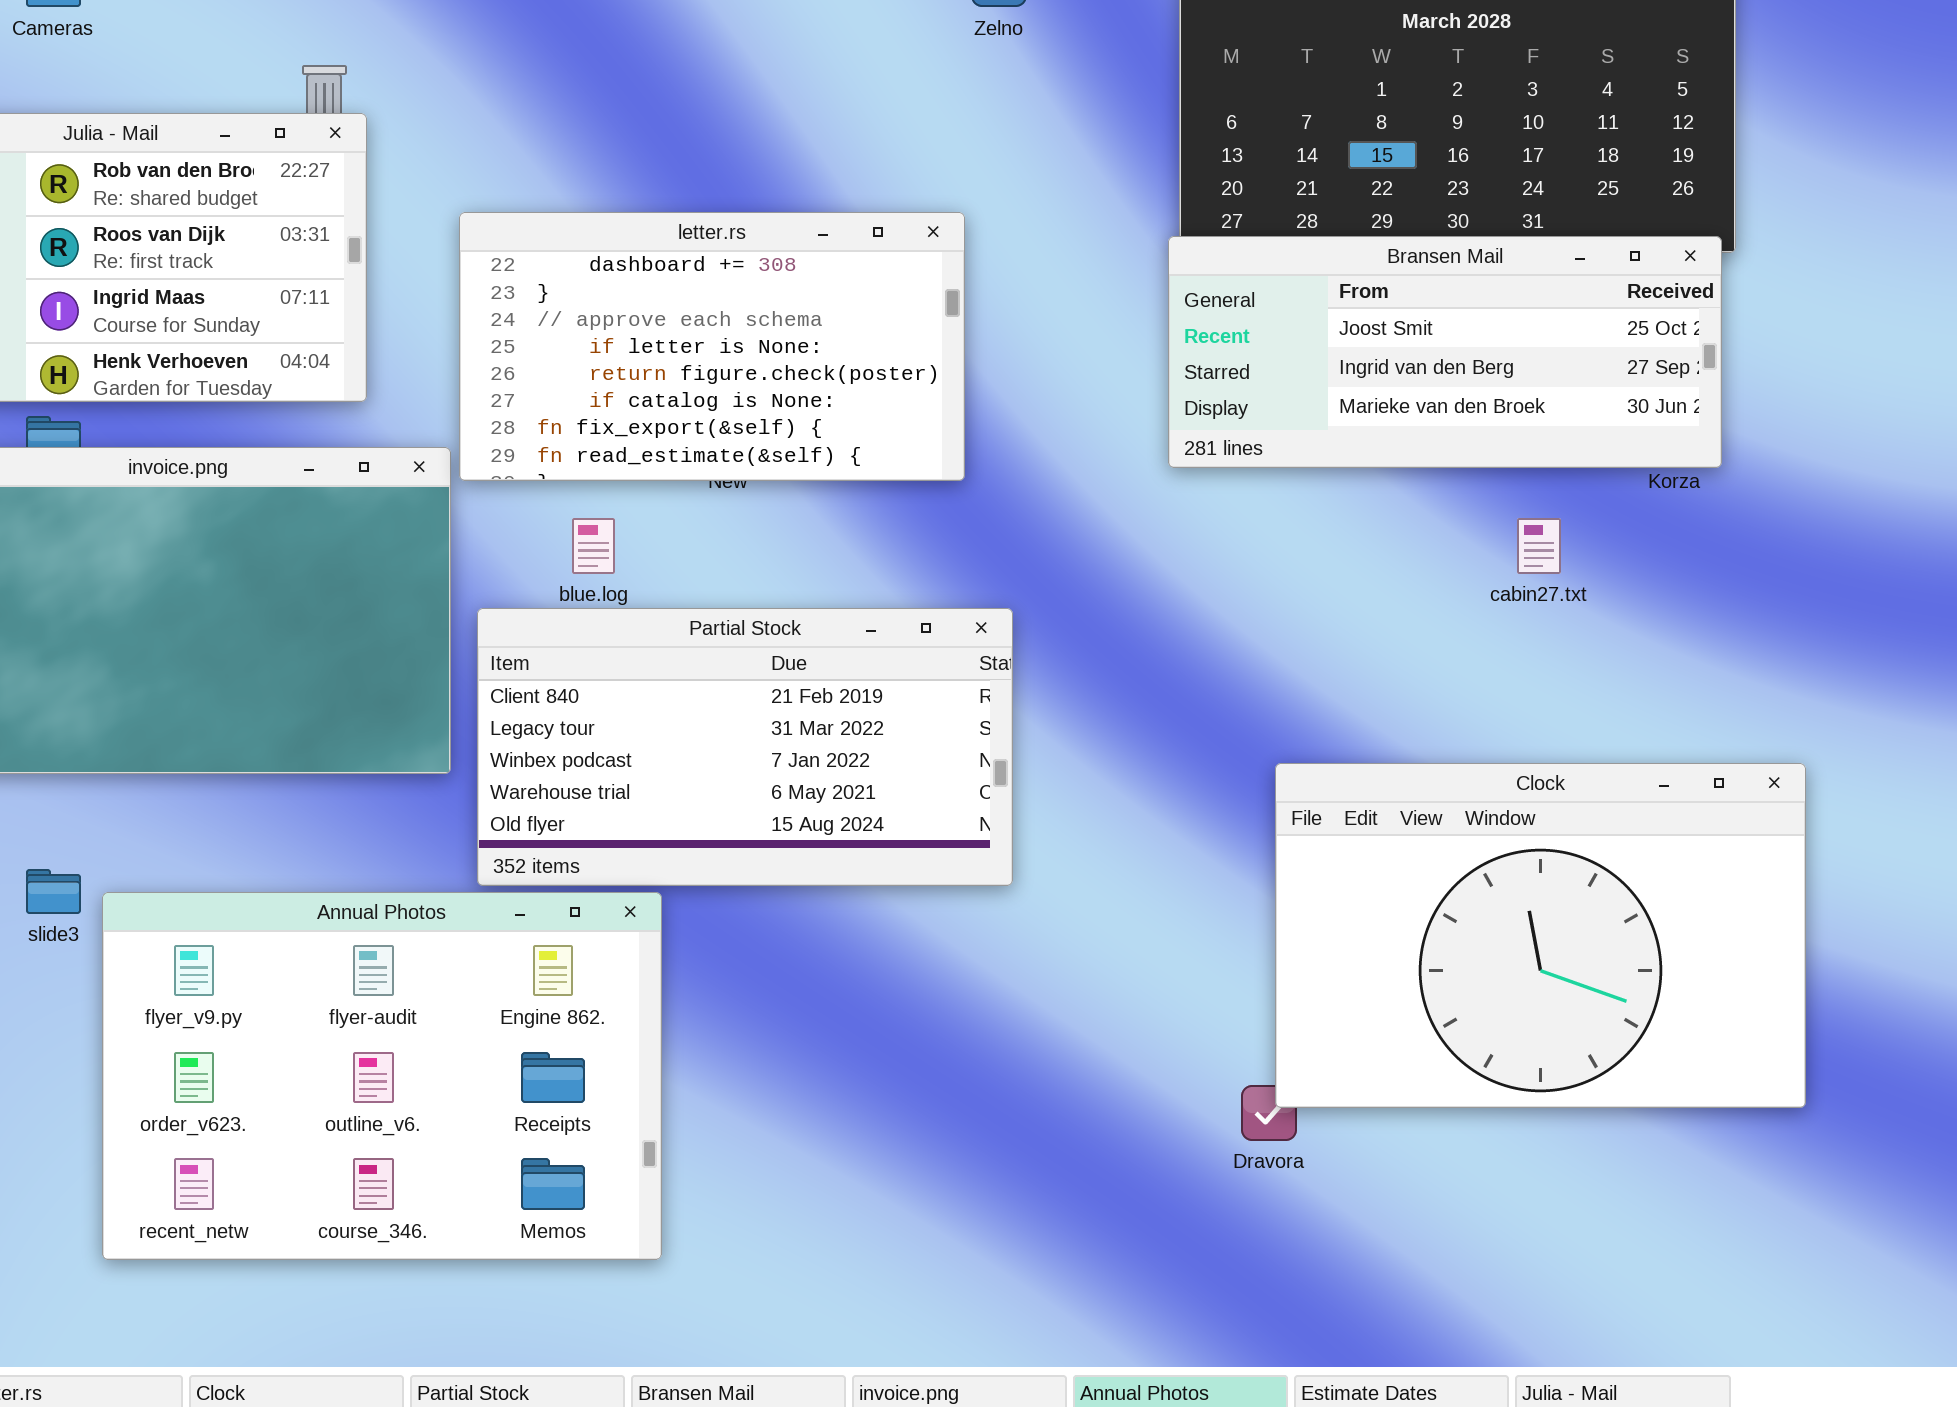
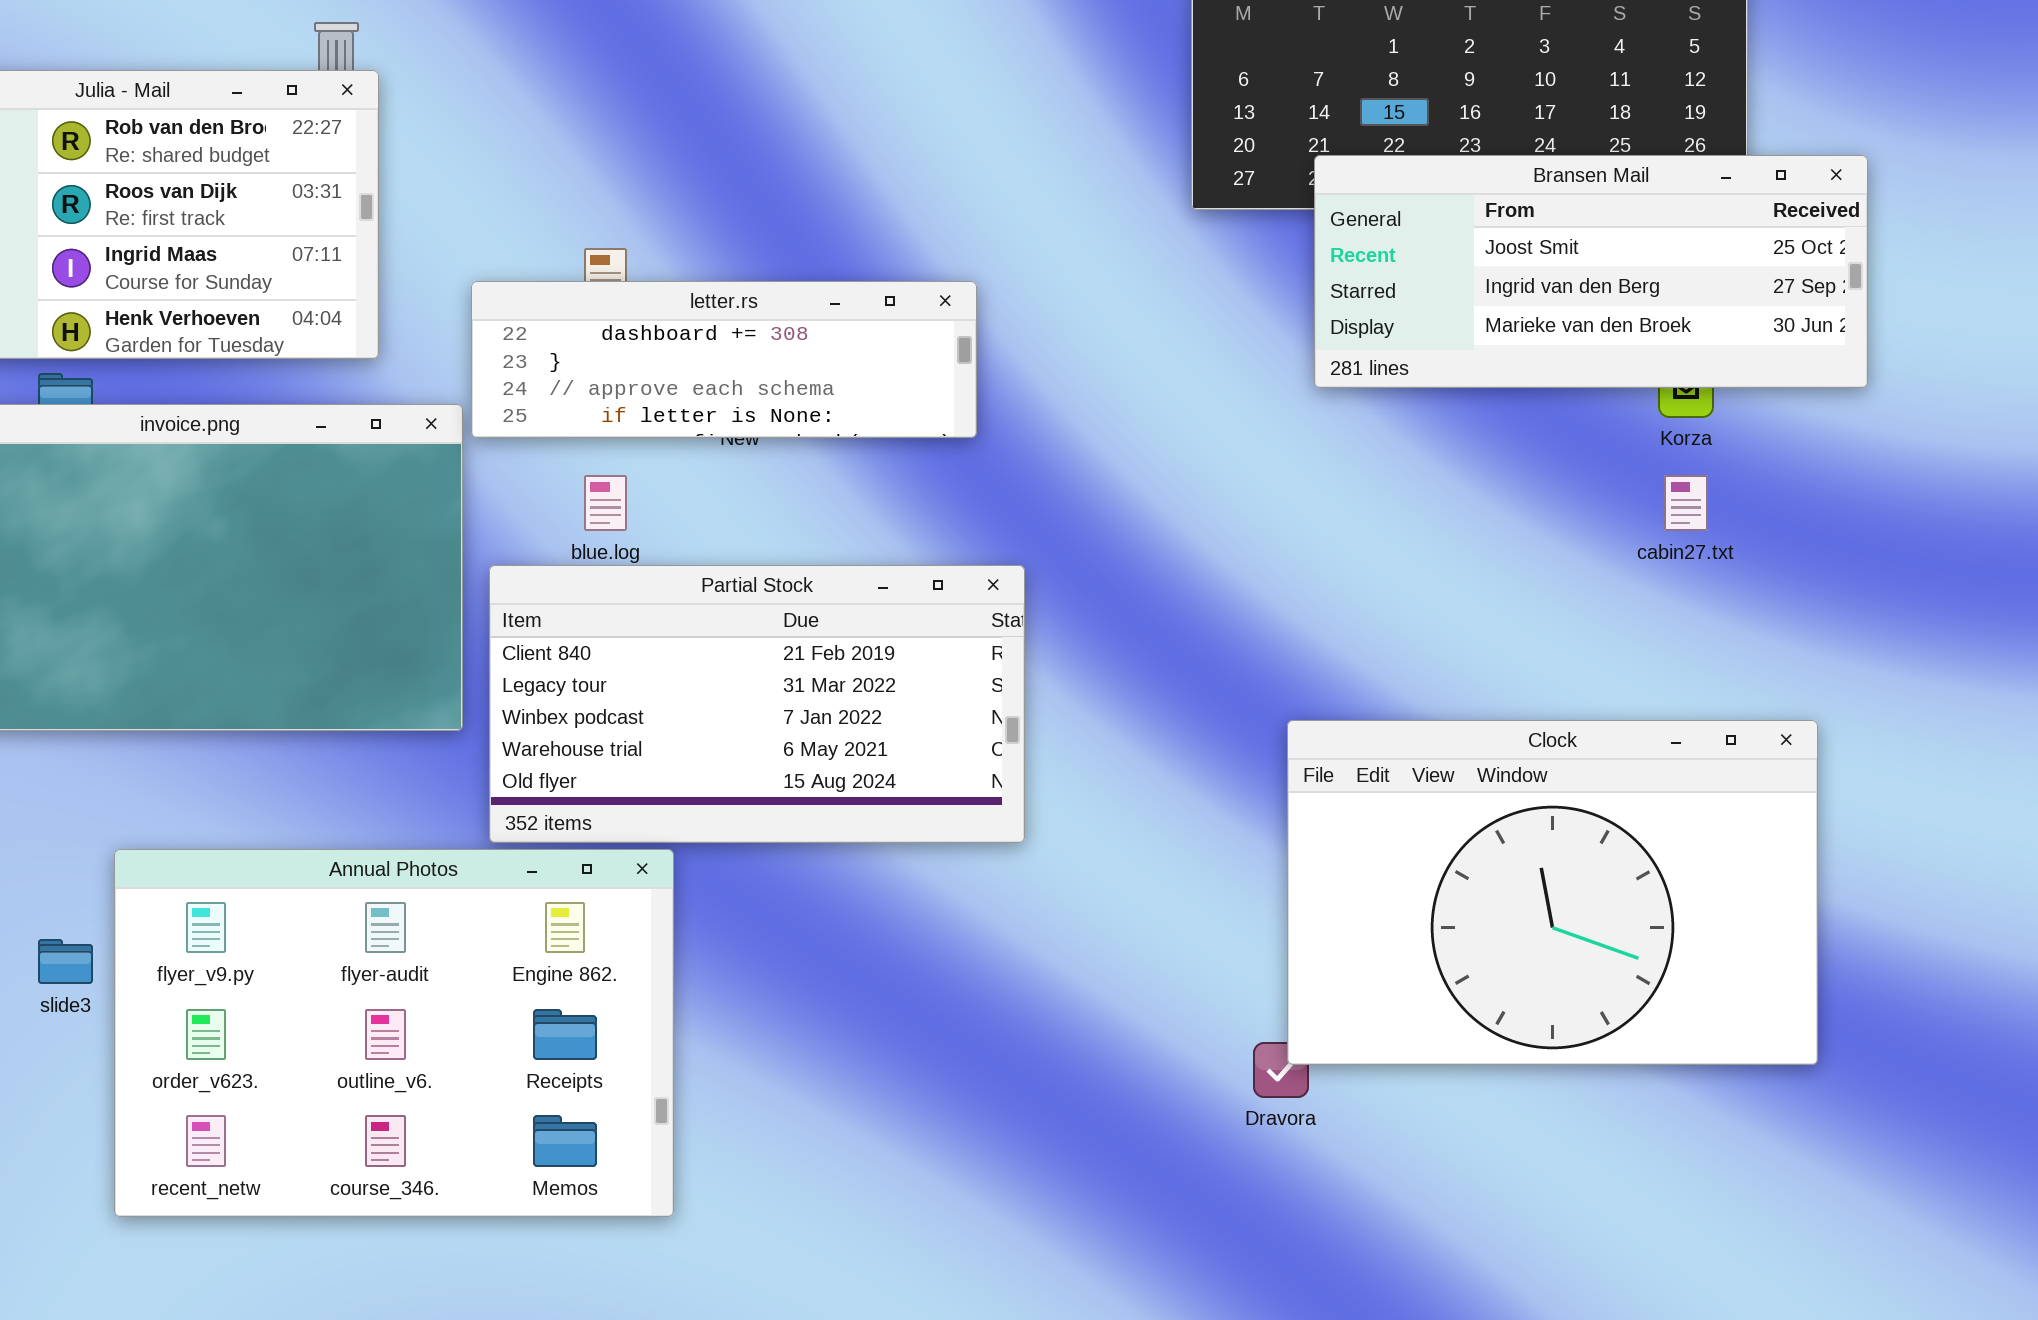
letter.rs: [459,212,965,481] -> [471,281,977,438], resized
Bransen Mail: [1168,236,1722,468] -> [1314,155,1868,388], moved
cabin27.txt: [1517,518,1561,574] -> [1664,475,1708,531], moved
slide3: [26,869,81,914] -> [38,939,93,984], moved

